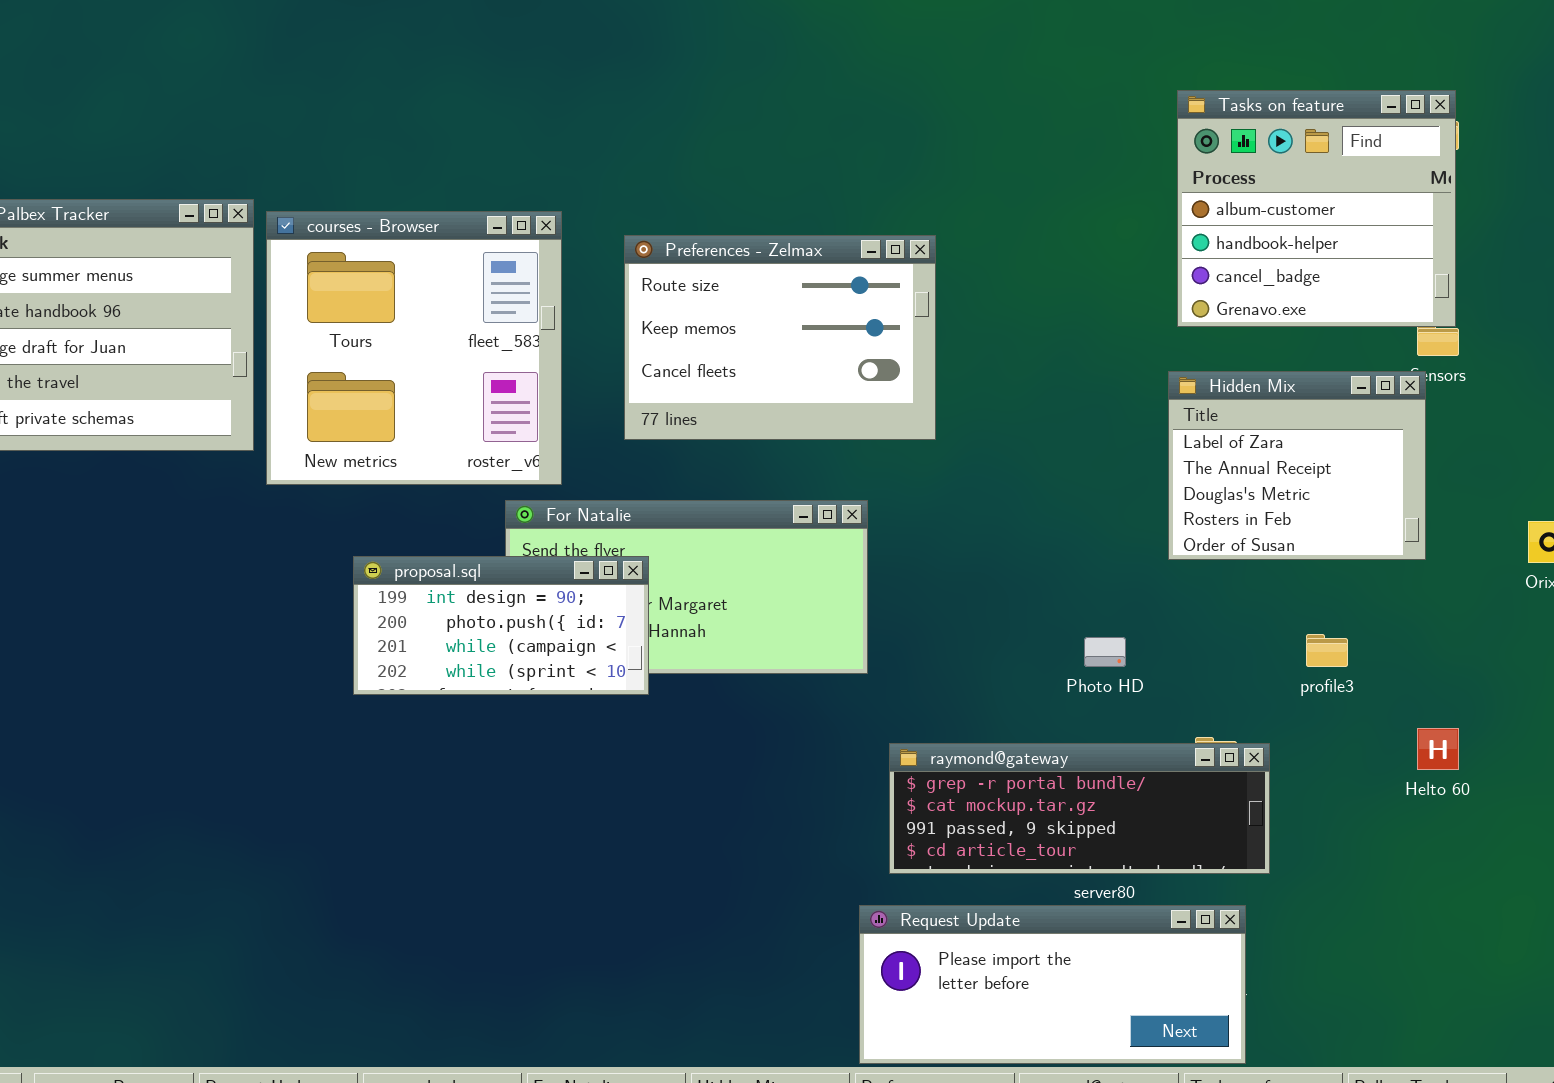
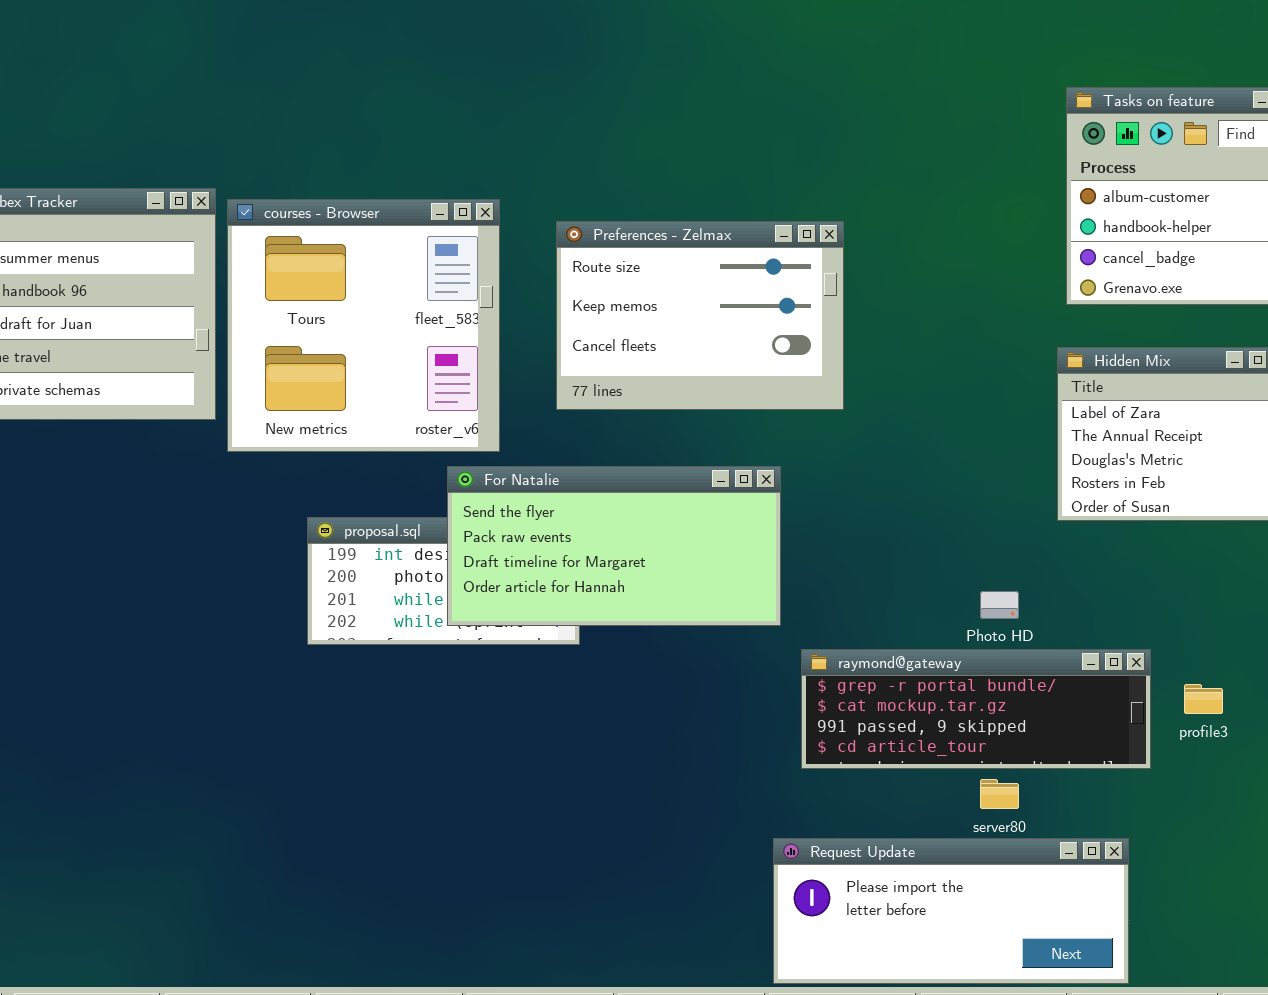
For Natalie: [505,500,868,674] -> [447,466,781,626], raised
profile3: [1306,634,1348,667] -> [1184,684,1223,714], moved
raymond@gateway: [889,743,1270,874] -> [801,649,1151,769], moved

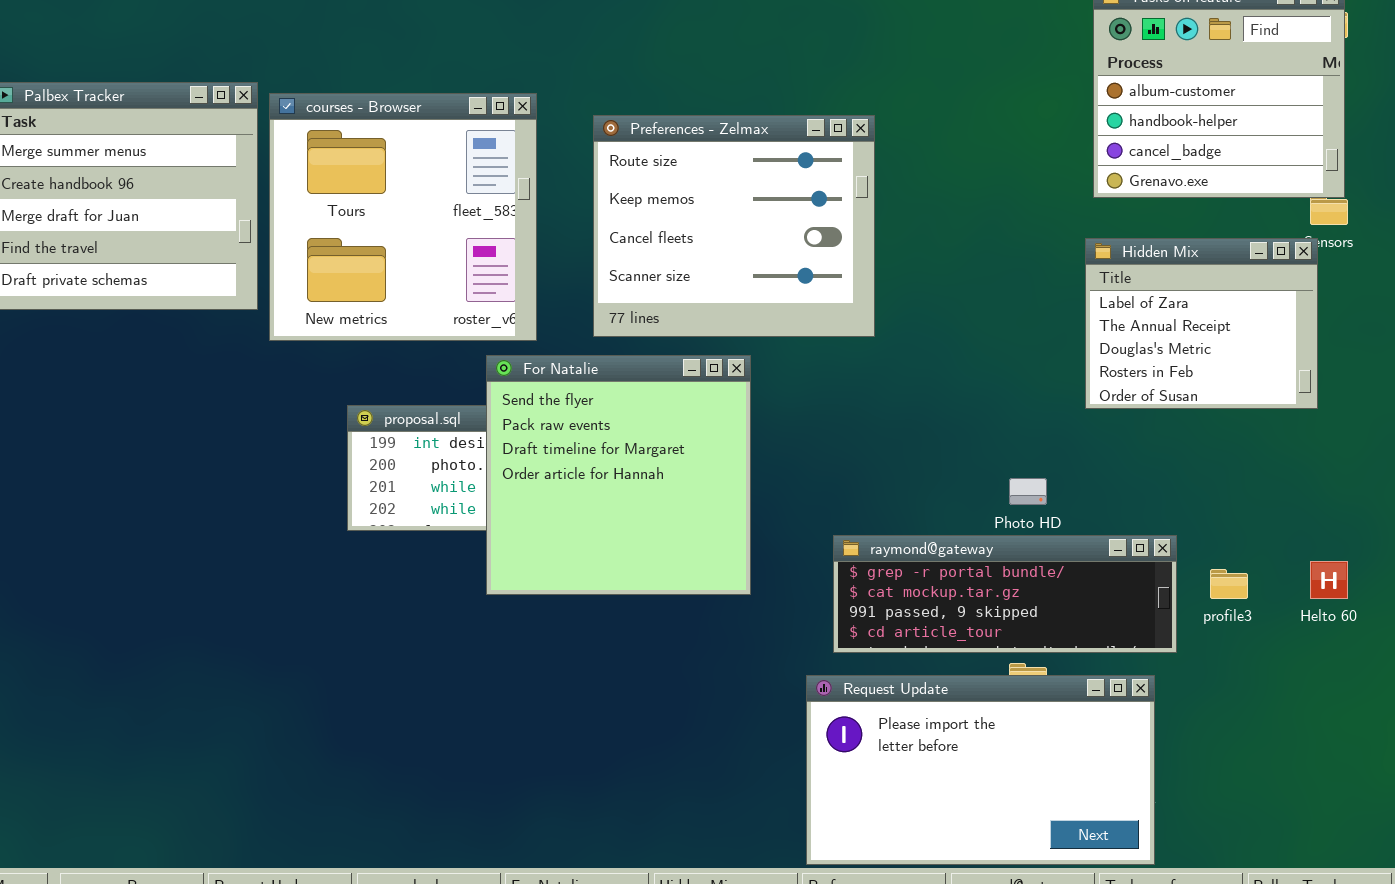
Preferences - Zelmax: [556,221,844,410] -> [593,115,875,337], resized
For Natalie: [447,466,781,626] -> [486,355,751,595], resized
Request Update: [773,838,1129,984] -> [806,675,1155,865], resized

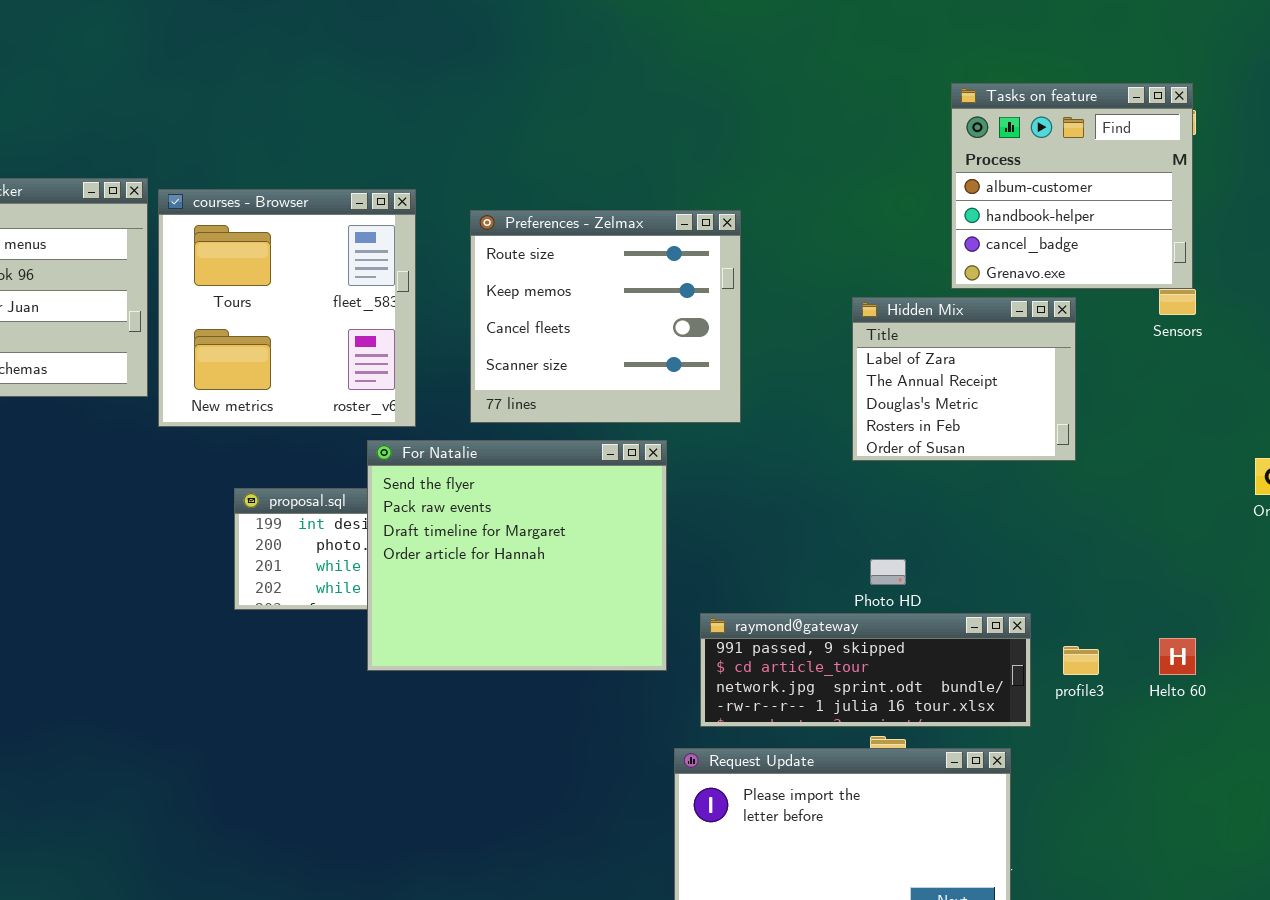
Hidden Mix: [1085,238,1318,409] -> [852,297,1076,461], moved
For Natalie: [486,355,751,595] -> [367,440,667,671], resized
raymond@gateway: [833,535,1177,653] -> [700,613,1031,727], scrolled down 2 rows

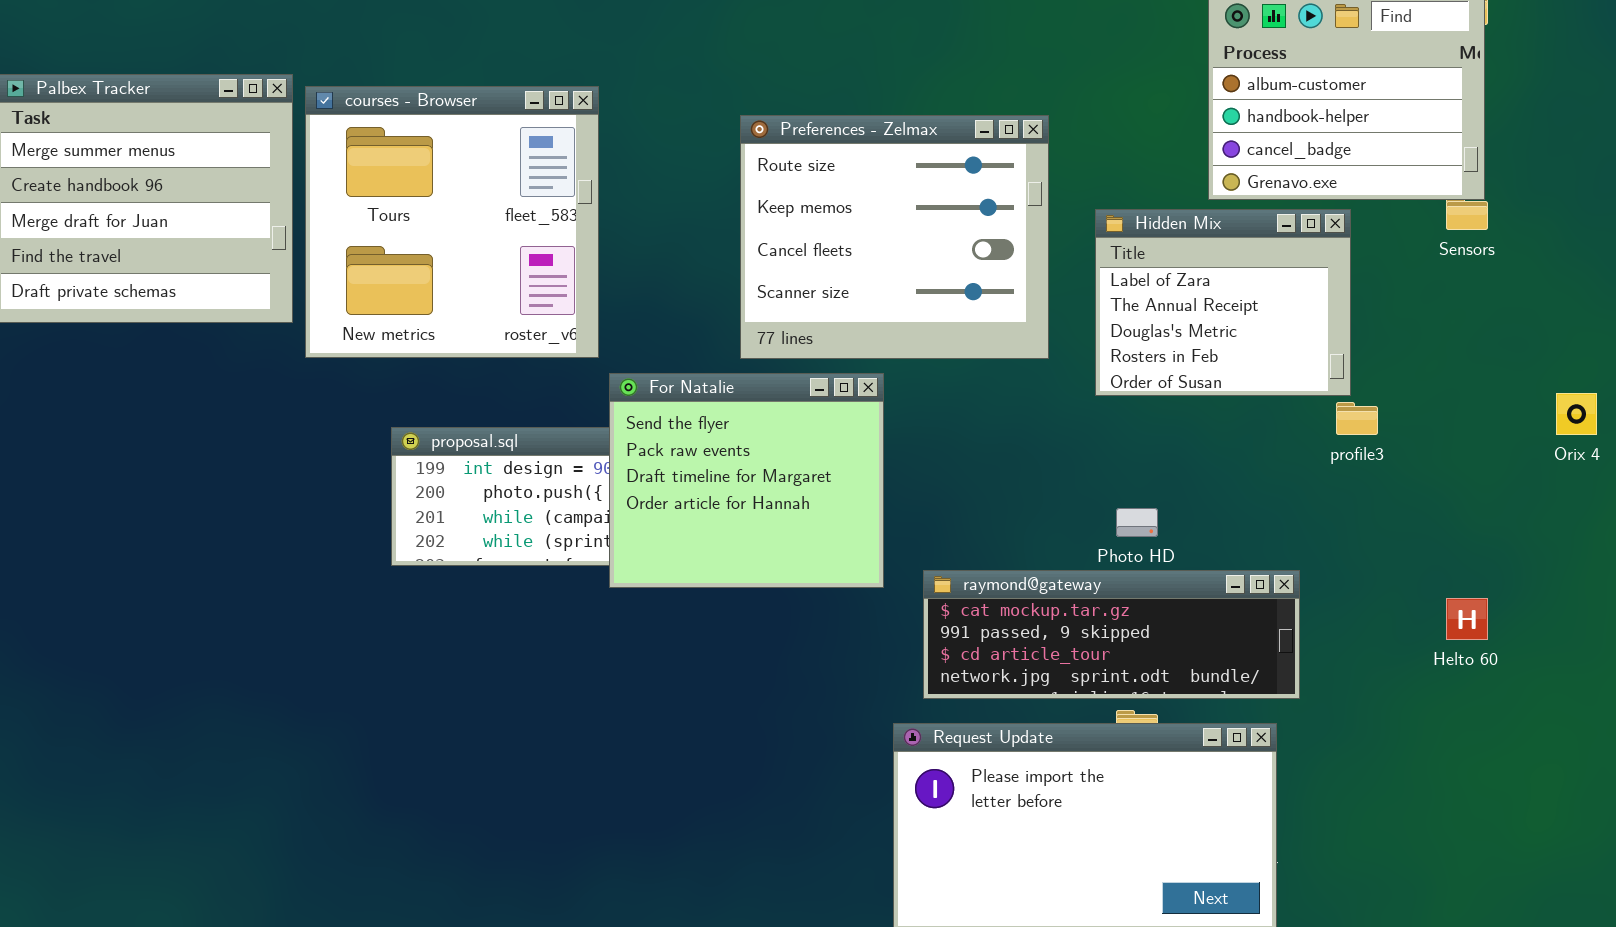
Preferences - Zelmax: [470,210,741,423] -> [740,115,1049,359], moved
For Natalie: [367,440,667,671] -> [609,373,884,588], resized
raymond@gateway: [700,613,1031,727] -> [923,570,1300,699], scrolled up 1 row
profile3: [1063,646,1099,675] -> [1336,402,1378,435], moved

